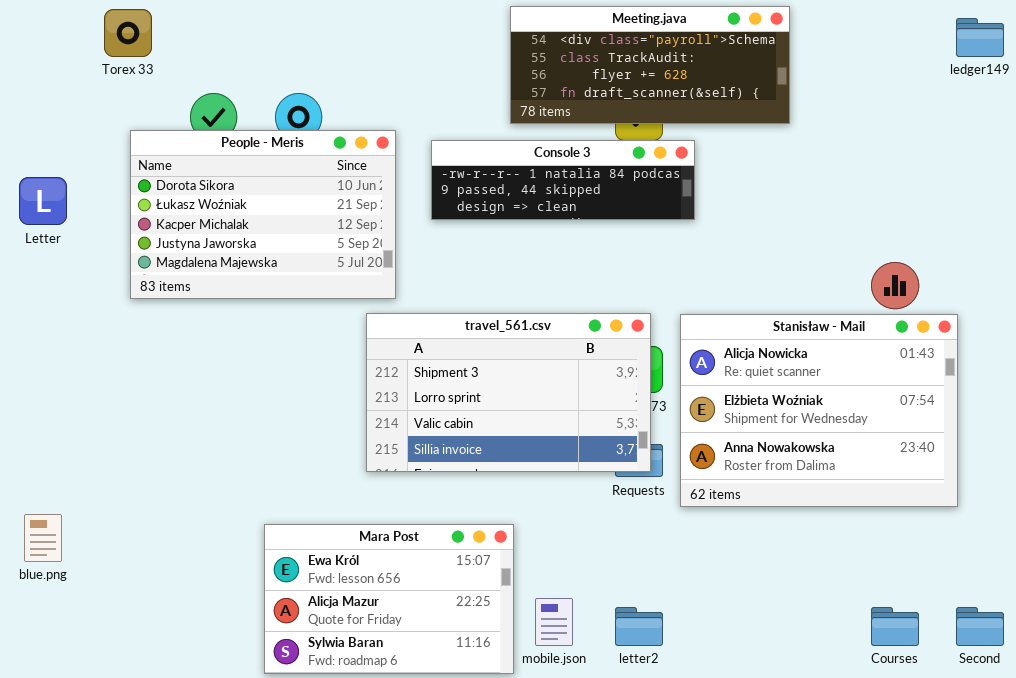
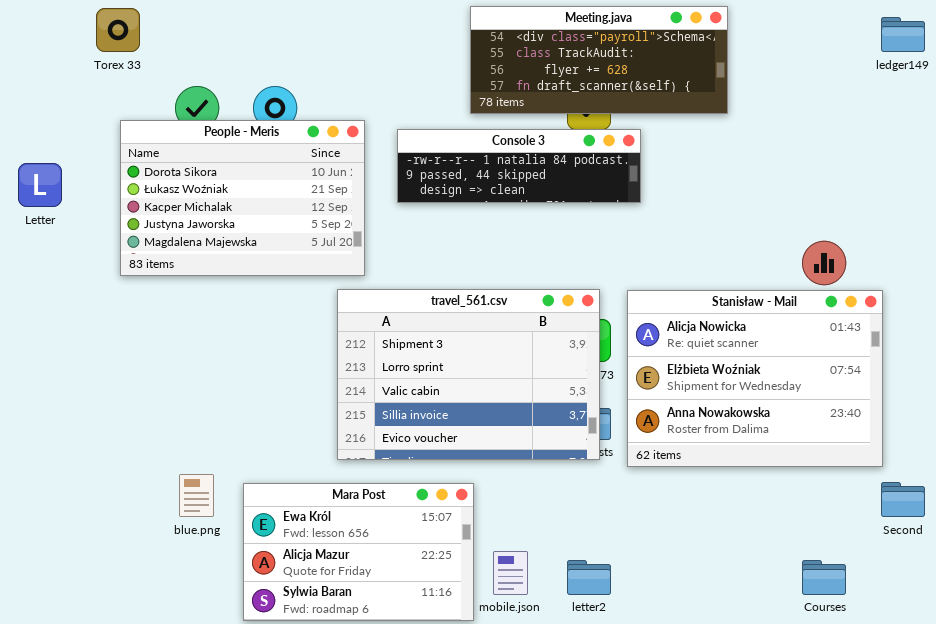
travel_561.csv: [366,313,651,472] -> [337,289,600,460], resized
blue.png: [24,514,62,562] -> [179,474,214,517], moved
Second: [956,607,1004,646] -> [881,482,925,517], moved

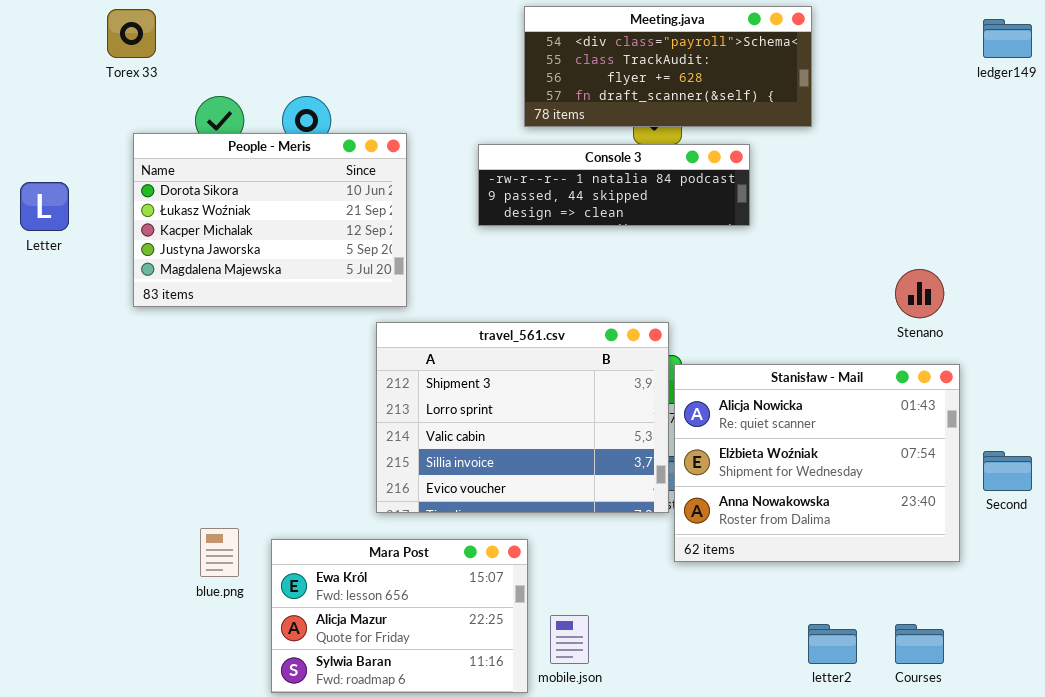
Console 3: [397,129,641,203] -> [478,144,750,226], moved
Stanisław - Mail: [627,290,883,467] -> [674,364,960,562], moved
Second: [881,482,925,517] -> [983,451,1032,491], moved
letter2: [567,560,611,595] -> [808,624,857,664], moved

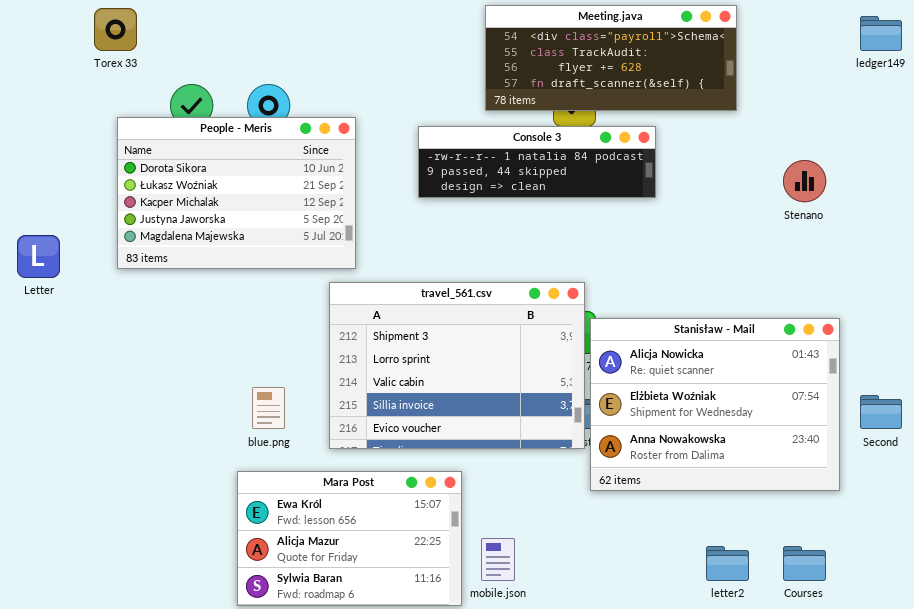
Meeting.java: [524,6,812,127] -> [485,5,737,111], moved
Letter: [20,182,69,231] -> [17,235,60,278], moved
Stenano: [895,269,944,318] -> [783,160,826,202], moved
blue.png: [200,528,239,577] -> [252,387,285,429], moved

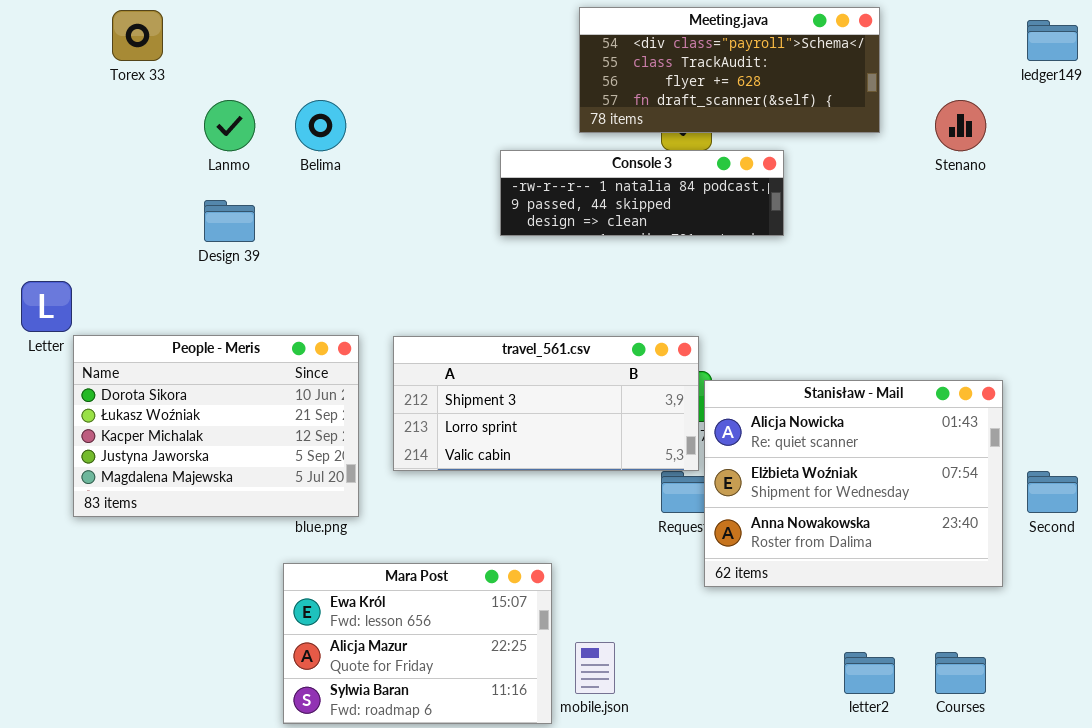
People - Meris: [117,117,356,269] -> [73,335,359,517], moved
Stenano: [783,160,826,202] -> [935,100,986,151], moved
travel_561.csv: [329,282,585,449] -> [393,336,699,471], resized

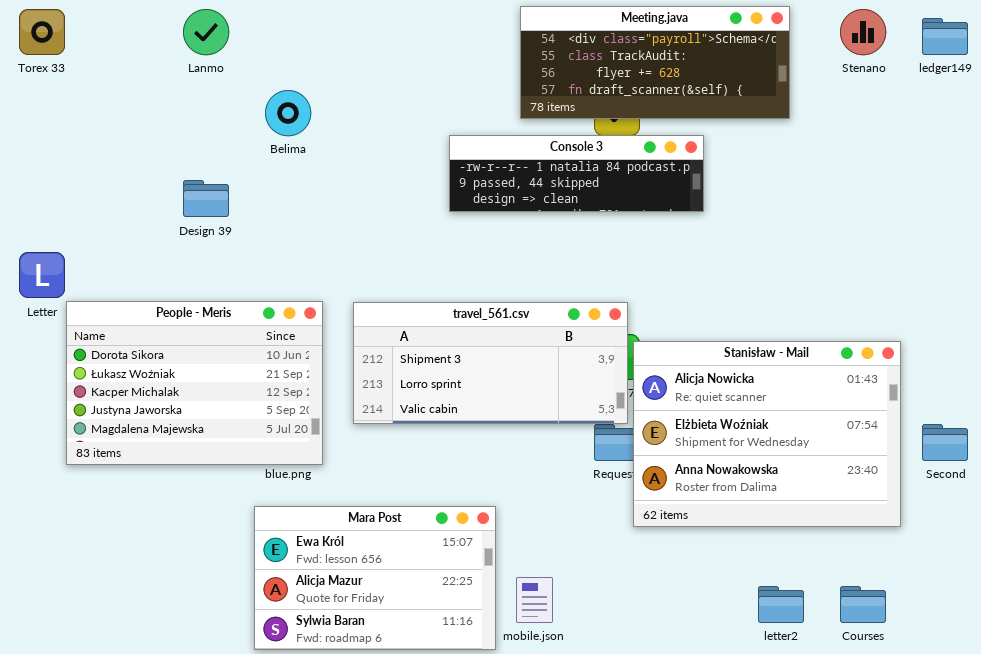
Torex 33: [112,10,163,61] -> [19,9,65,55], moved
Lanmo: [204,100,255,151] -> [183,9,229,55], moved
Stenano: [935,100,986,151] -> [840,9,886,55], moved

